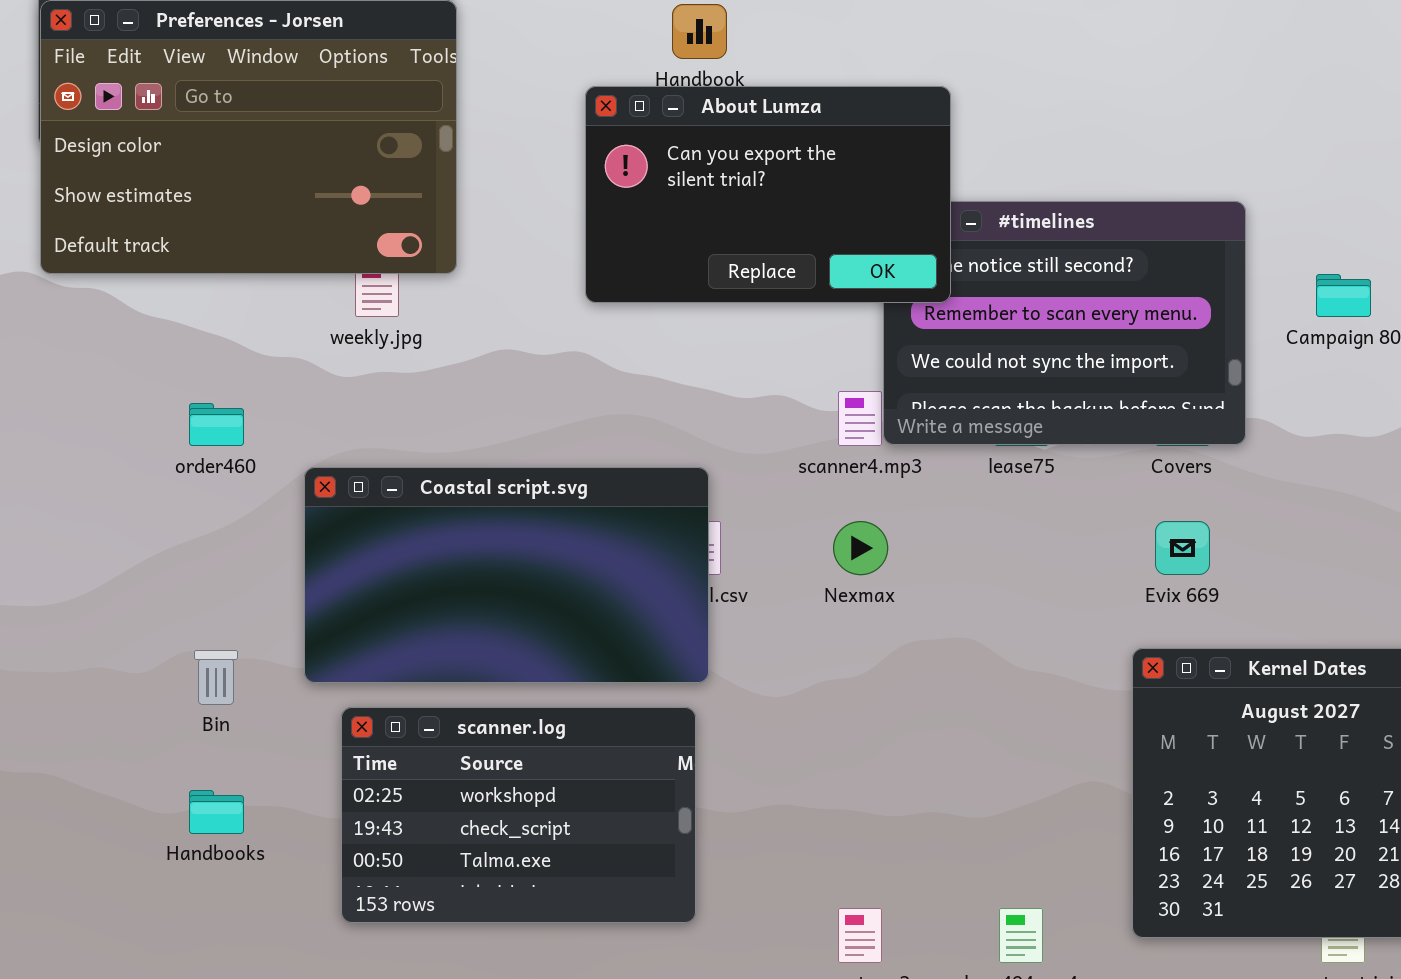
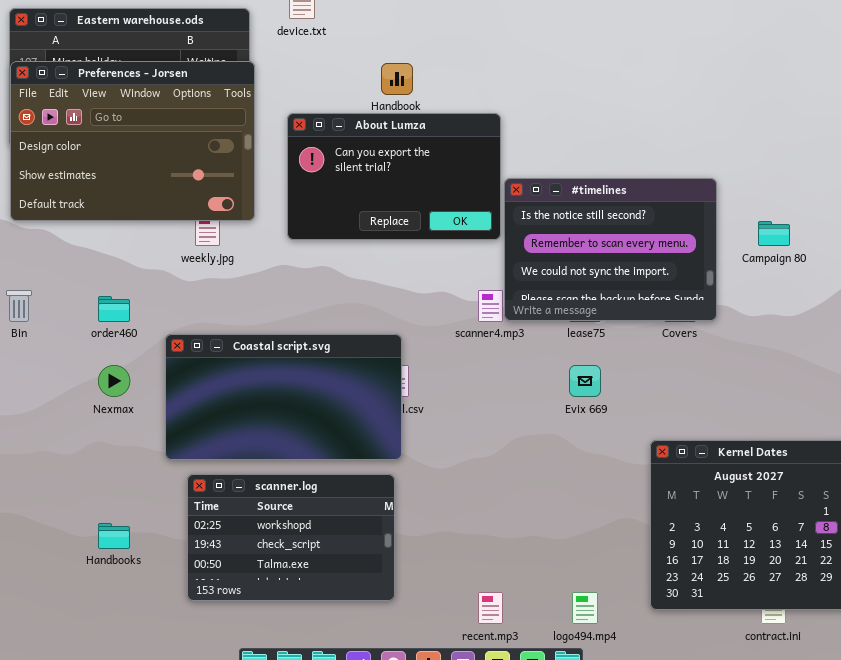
About Lumza: [585,86,951,303] -> [287,113,501,240], moved
Nexmax: [833,521,888,575] -> [98,365,130,397], moved
Evix 669: [1155,521,1210,575] -> [569,365,601,397], moved
Bin: [194,650,238,705] -> [6,290,32,322], moved

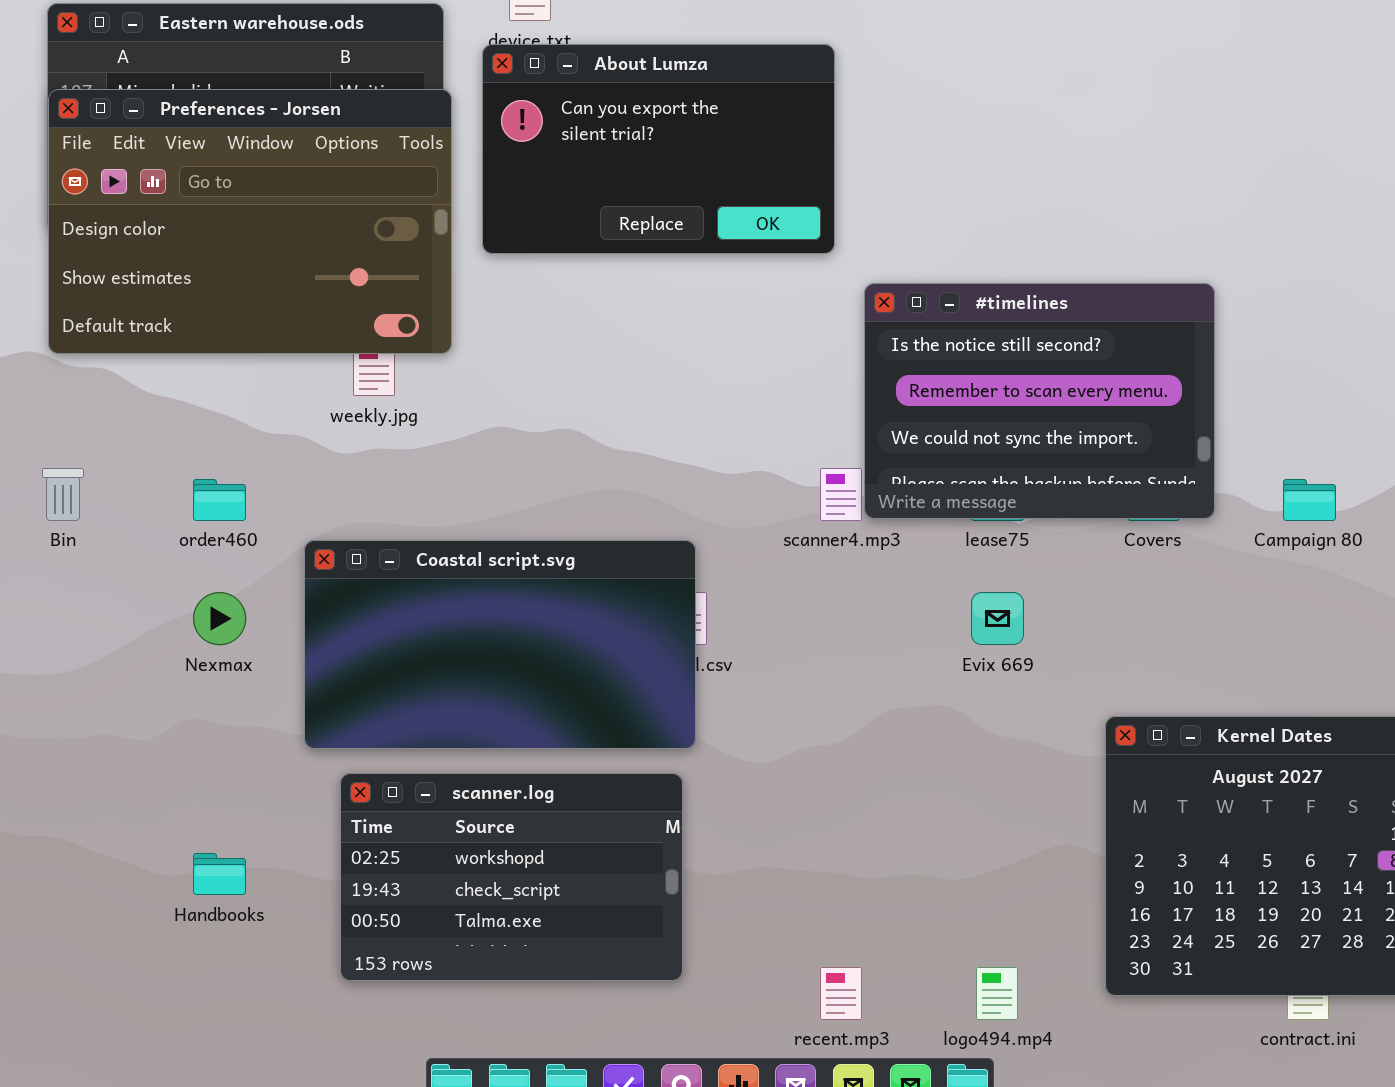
About Lumza: [287,113,501,240] -> [482,44,835,254], moved
Campaign 80: [758,221,790,246] -> [1283,479,1336,521], moved

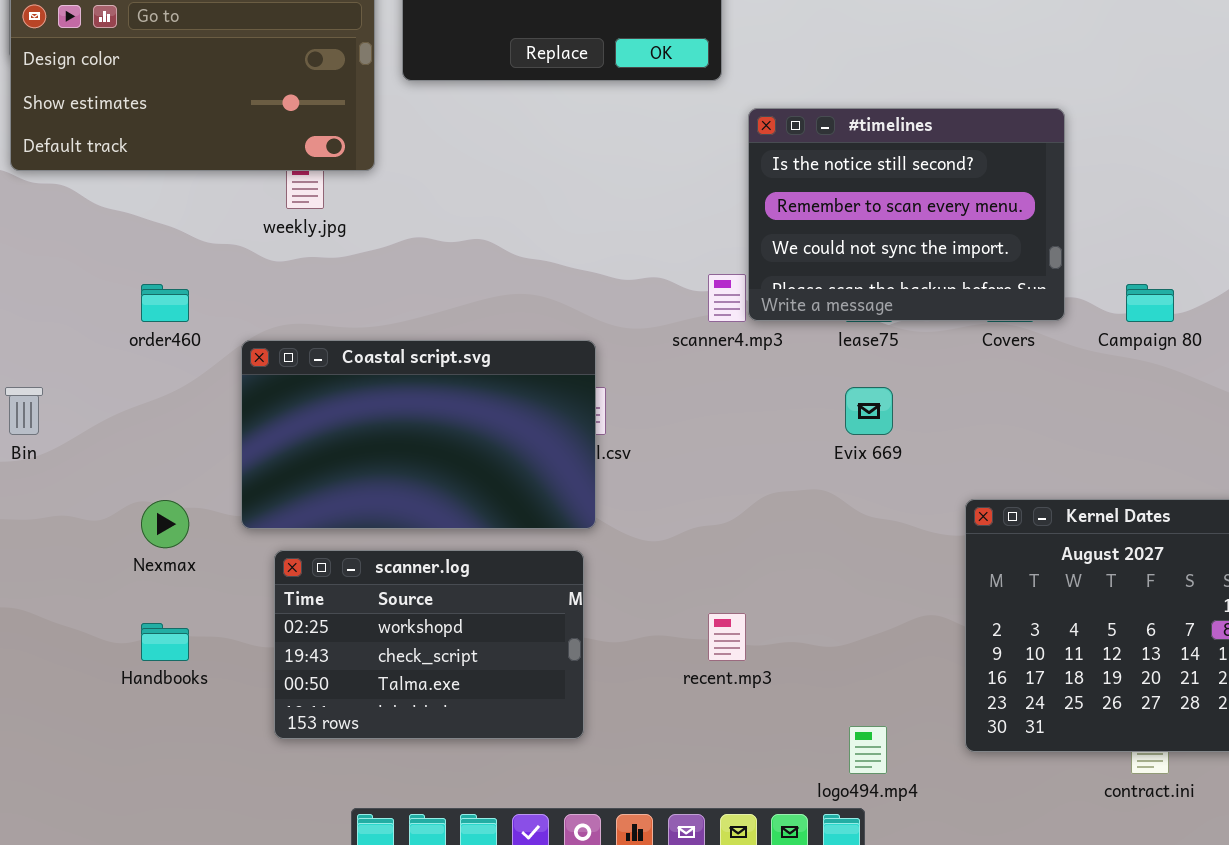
Bin: [42,468,84,521] -> [5,387,43,435], moved
Nexmax: [193,592,246,645] -> [141,500,189,548], moved
recent.mp3: [820,967,862,1020] -> [708,613,746,661], moved

